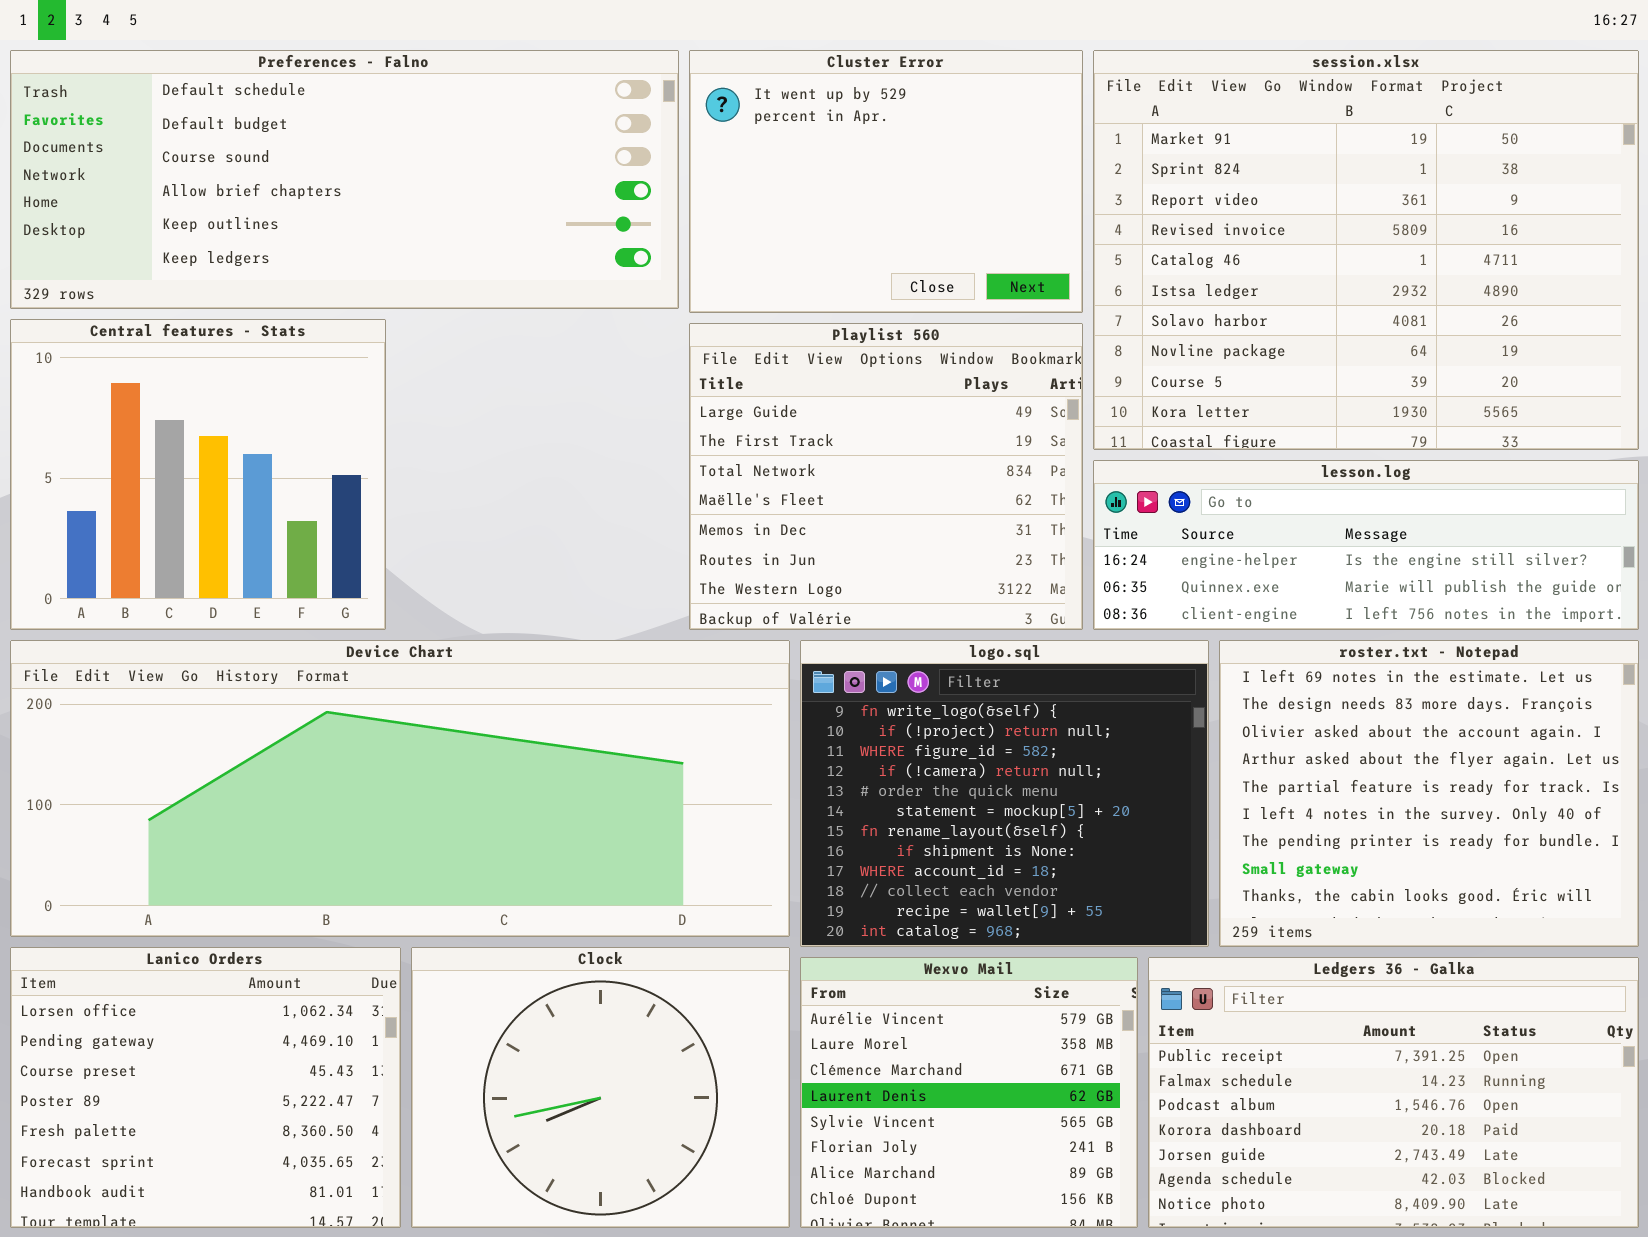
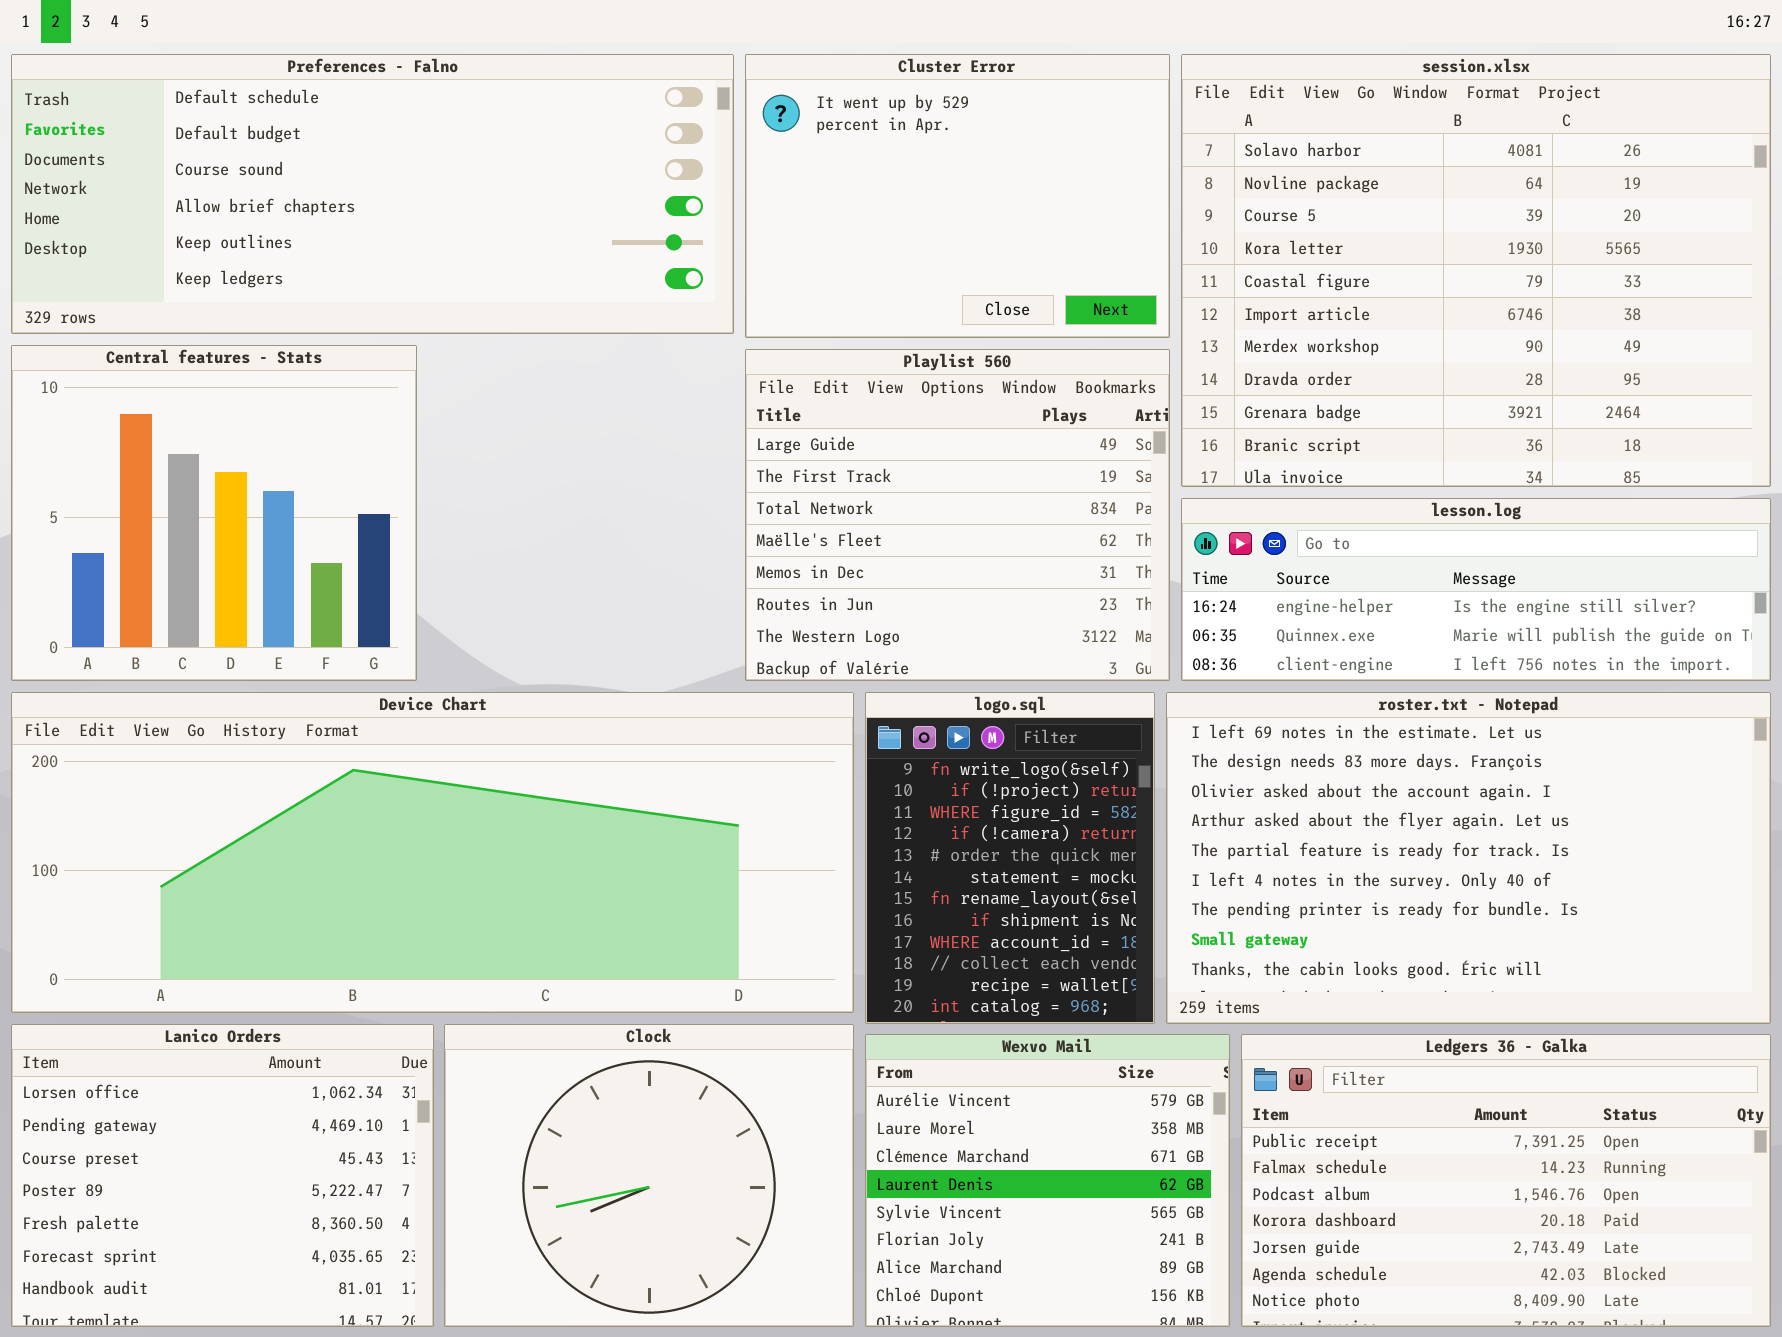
session.xlsx: [1093,50,1639,450] -> [1181,54,1771,487], scrolled down 6 rows
logo.sql: [800,640,1209,947] -> [865,692,1155,1024], resized
roster.txt - Notepad: [1219,640,1639,947] -> [1166,692,1771,1024], resized

